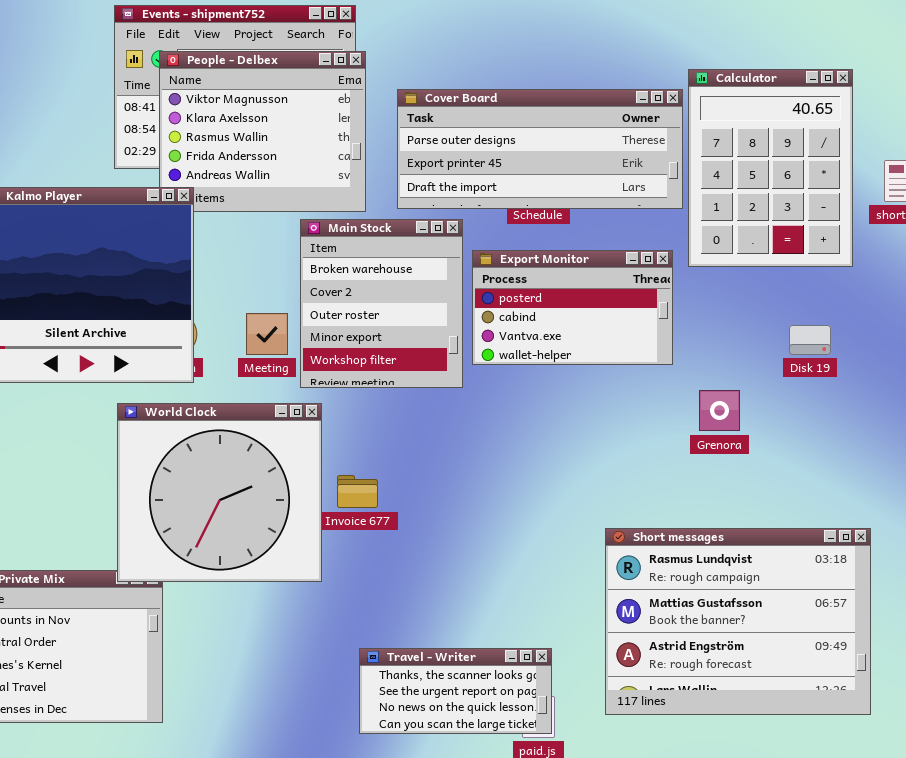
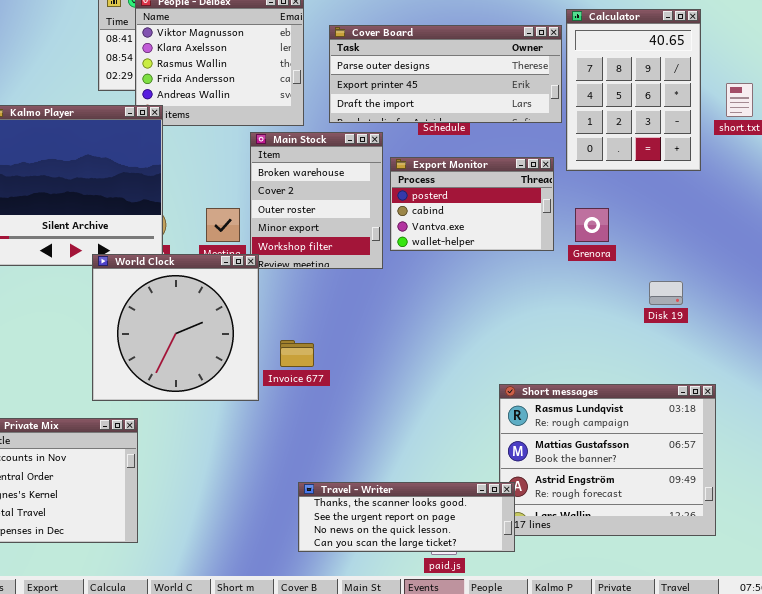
Disk 19: [789,325,831,355] -> [649,281,683,305], moved
Grenora: [699,390,740,431] -> [575,208,609,242], moved
World Clock: [117,403,322,582] -> [92,254,259,401], moved
Travel - Writer: [359,648,552,734] -> [298,482,515,552], resized

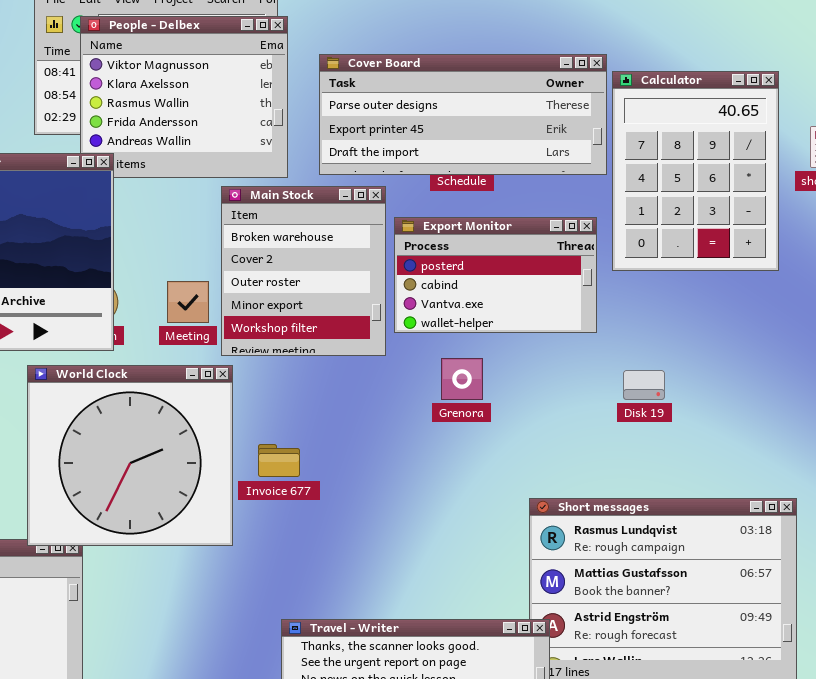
Calculator: [566,9,701,171] -> [612,71,779,271], moved
Grenora: [575,208,609,242] -> [441,358,483,400], moved
World Clock: [92,254,259,401] -> [27,365,233,546], moved
Disk 19: [649,281,683,305] -> [623,370,665,400], moved

